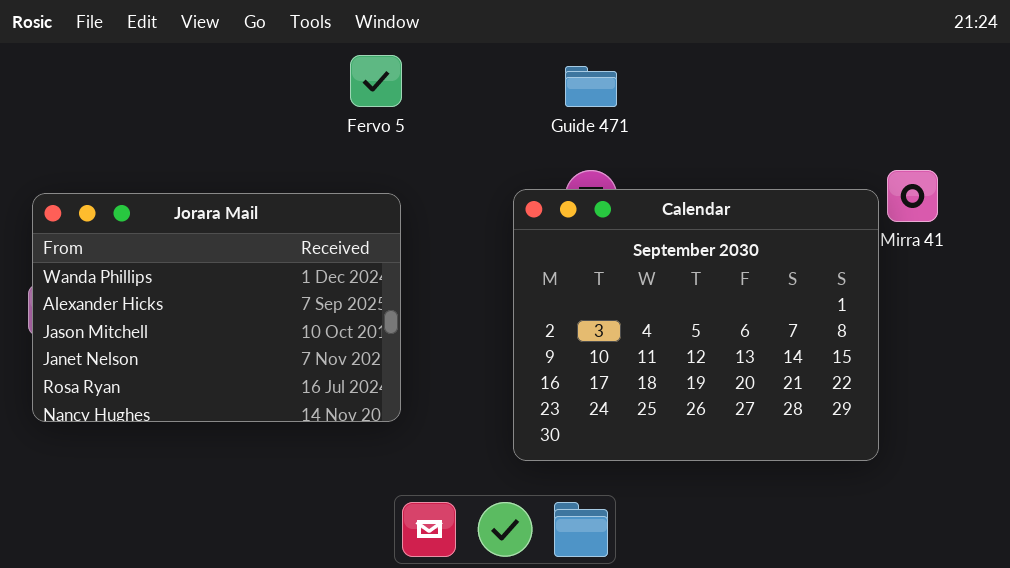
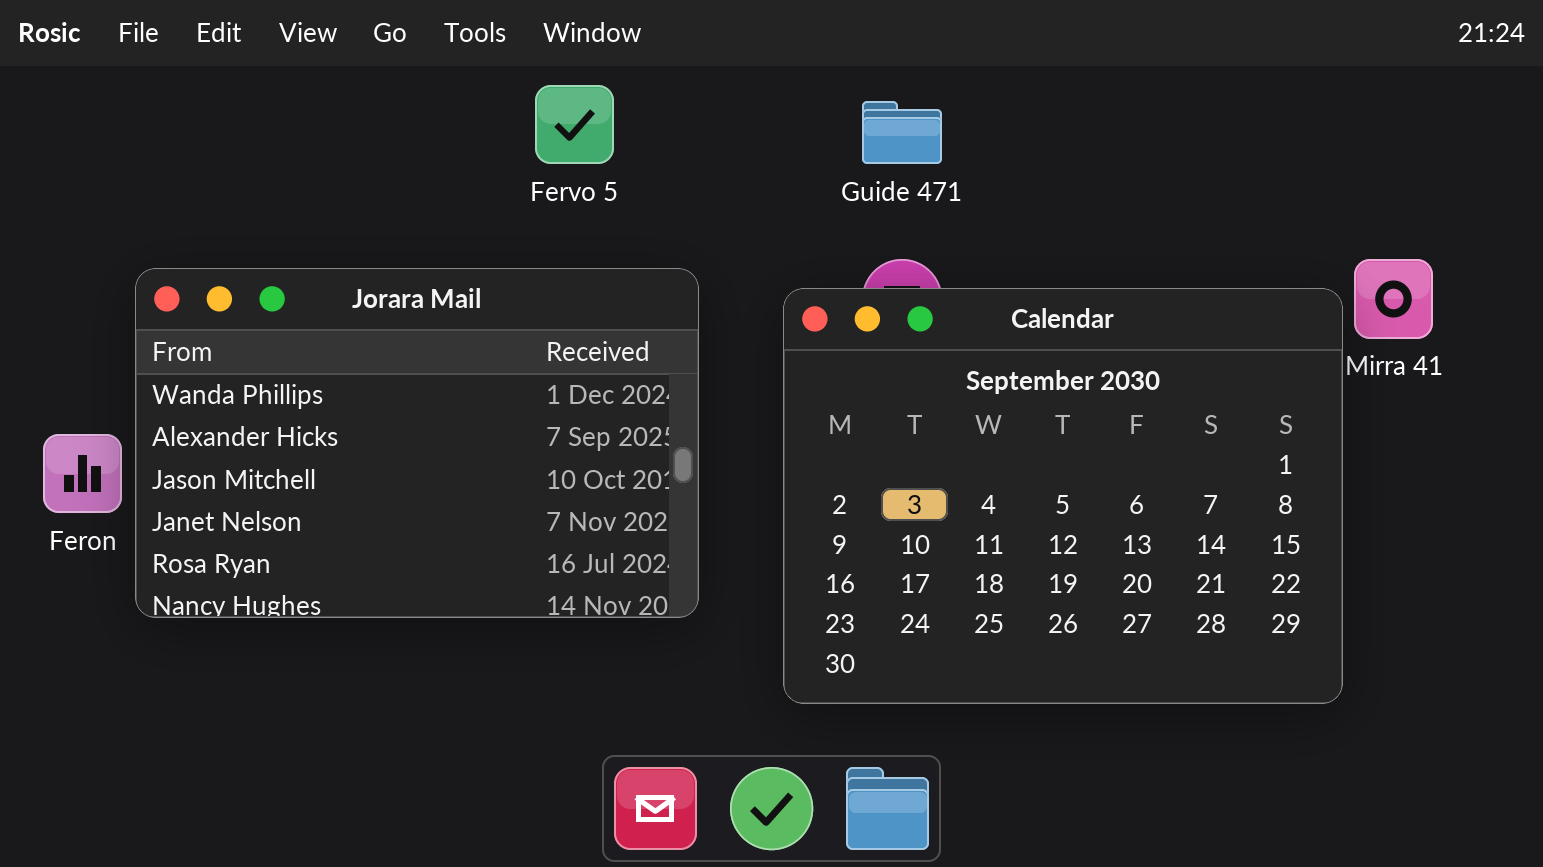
Jorara Mail: [32,193,401,422] -> [135,268,699,618], moved

